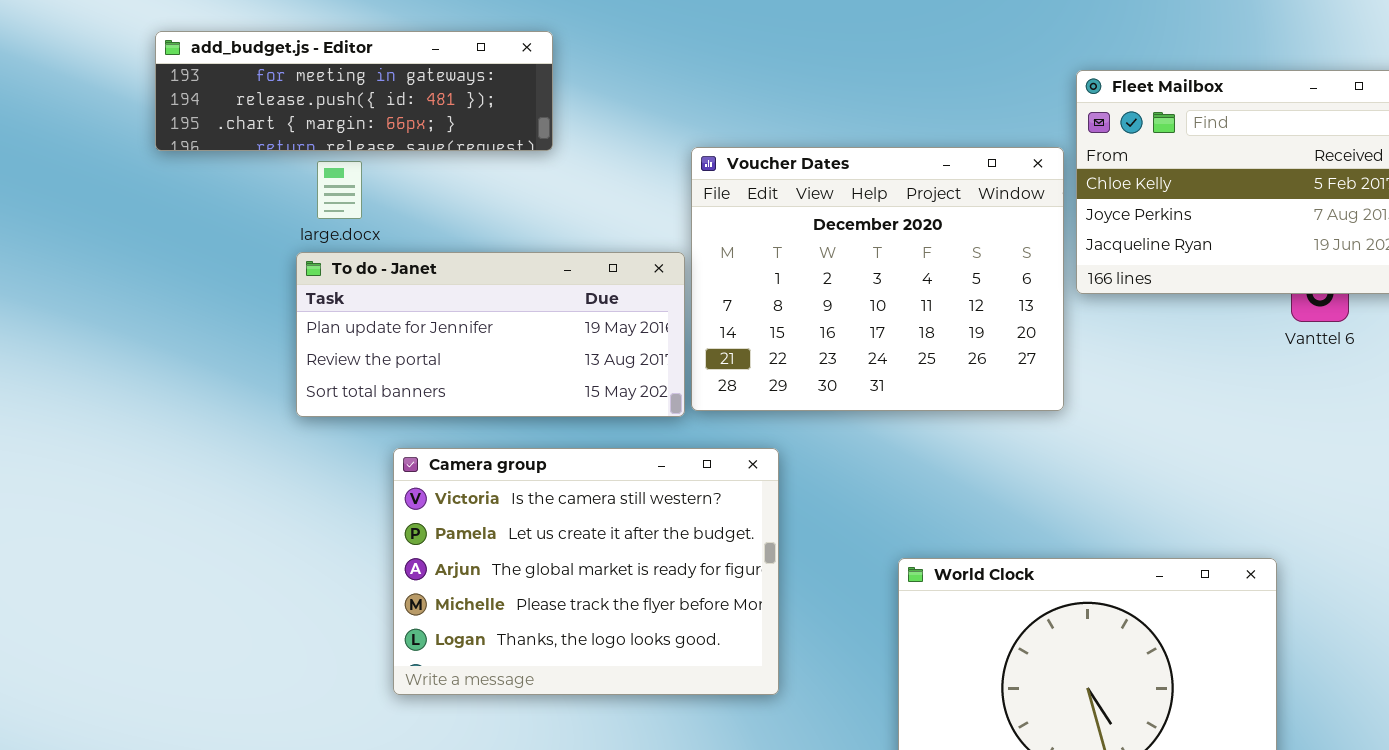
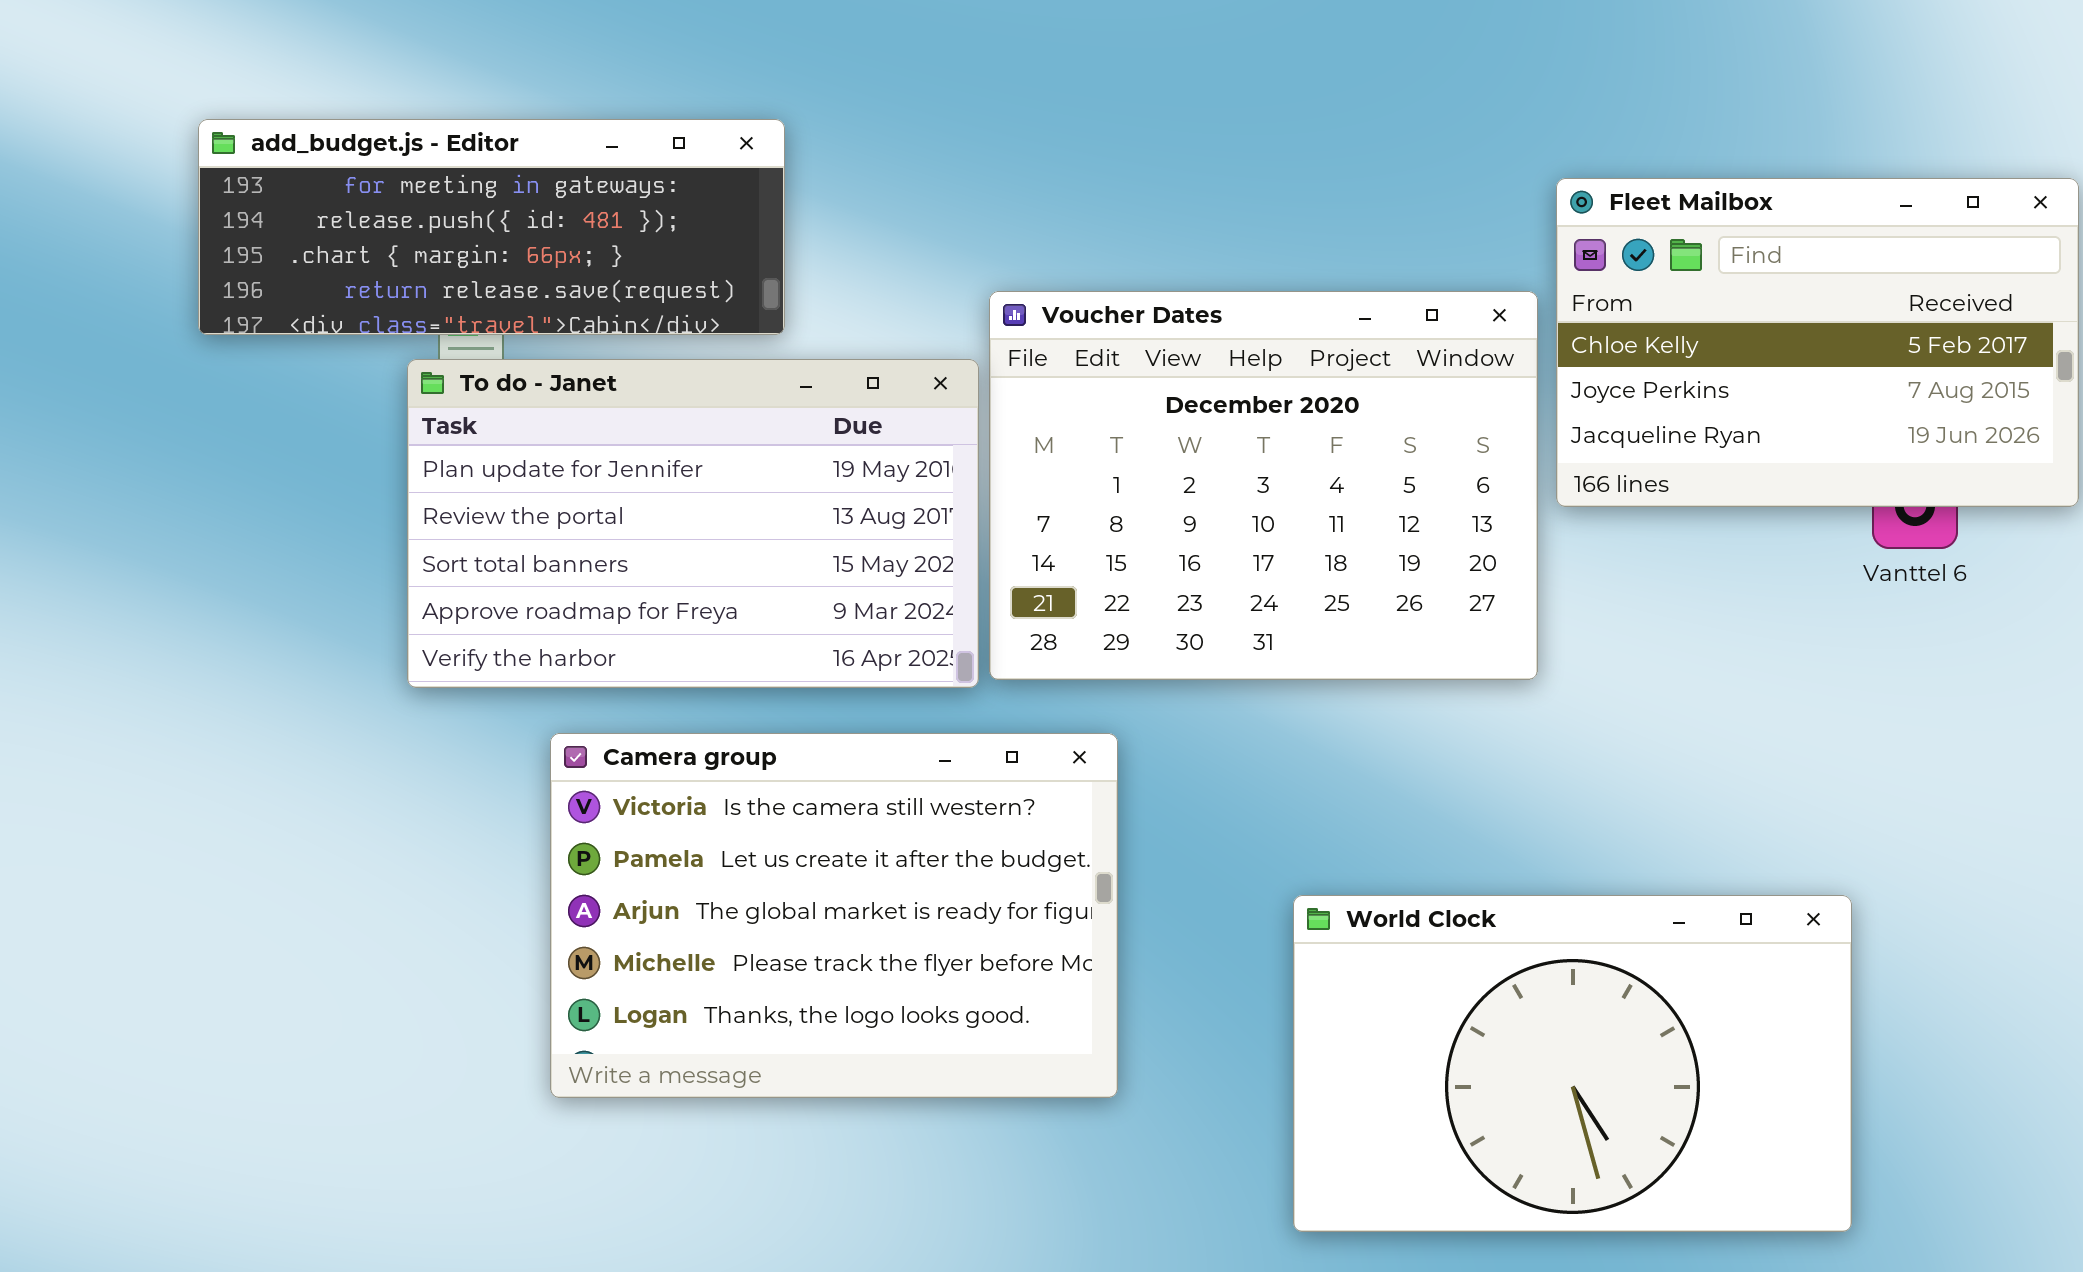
add_budget.js - Editor: [155,31,553,151] -> [198,119,785,335], resized
To do - Janet: [296,252,685,417] -> [407,359,979,688], resized

